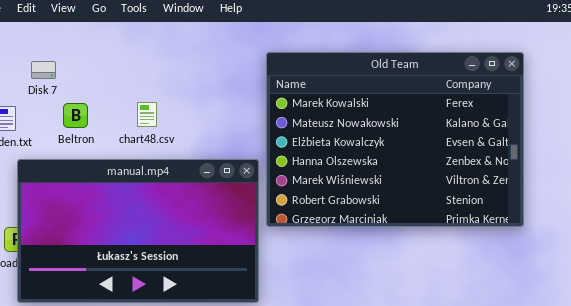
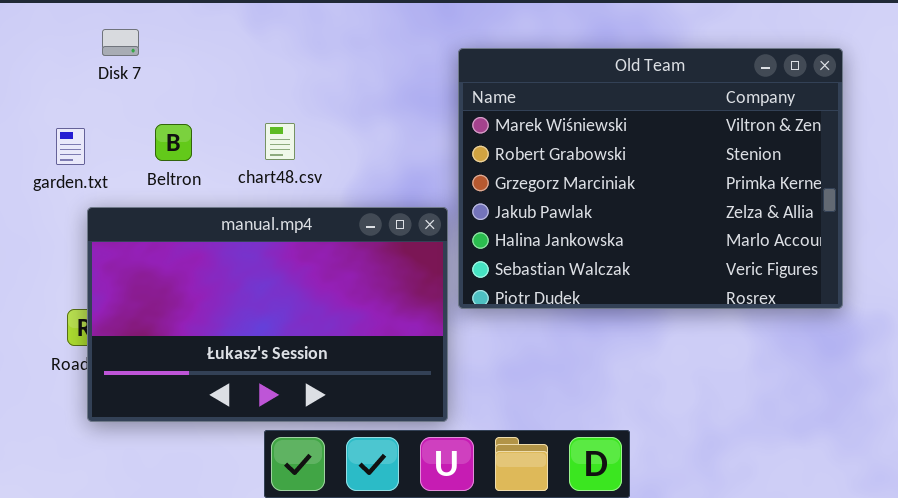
Old Team: [266,52,524,227] -> [458,48,843,309], scrolled down 4 rows
Disk 7: [31,61,56,79] -> [102,29,139,56], moved

